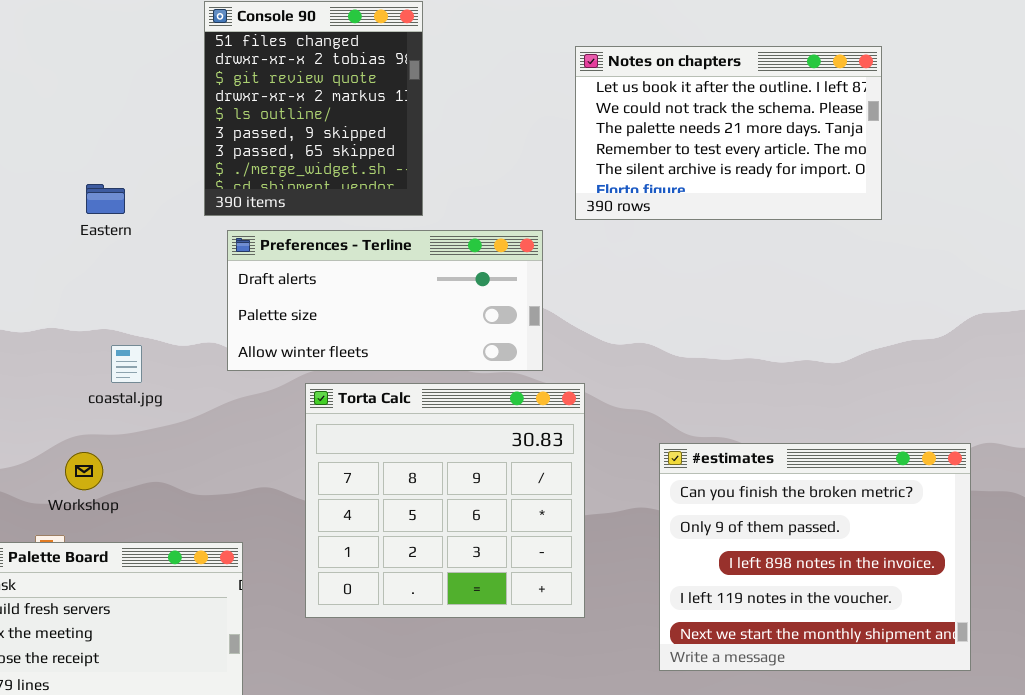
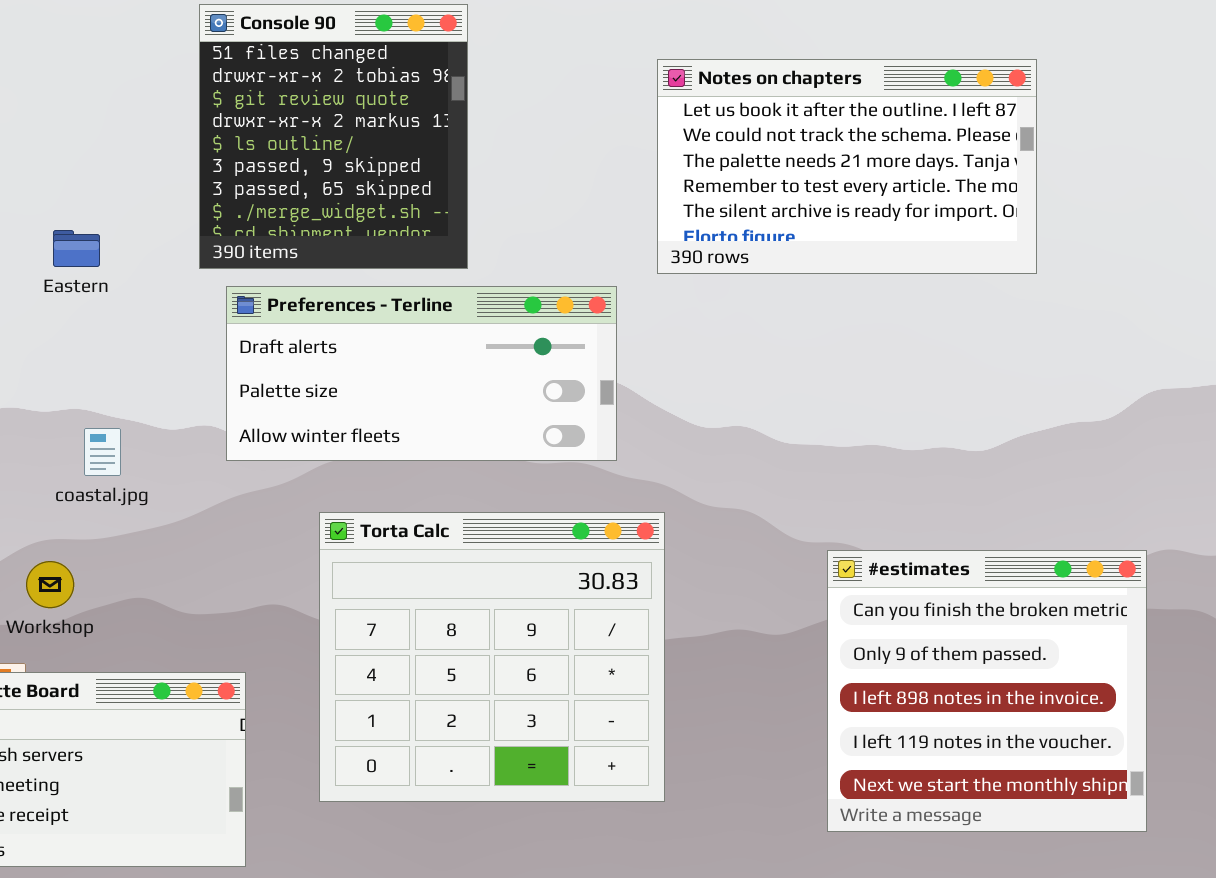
Torta Calc: [305,383,585,618] -> [319,512,665,802], moved
#estimates: [659,443,971,671] -> [827,550,1147,832], resized

